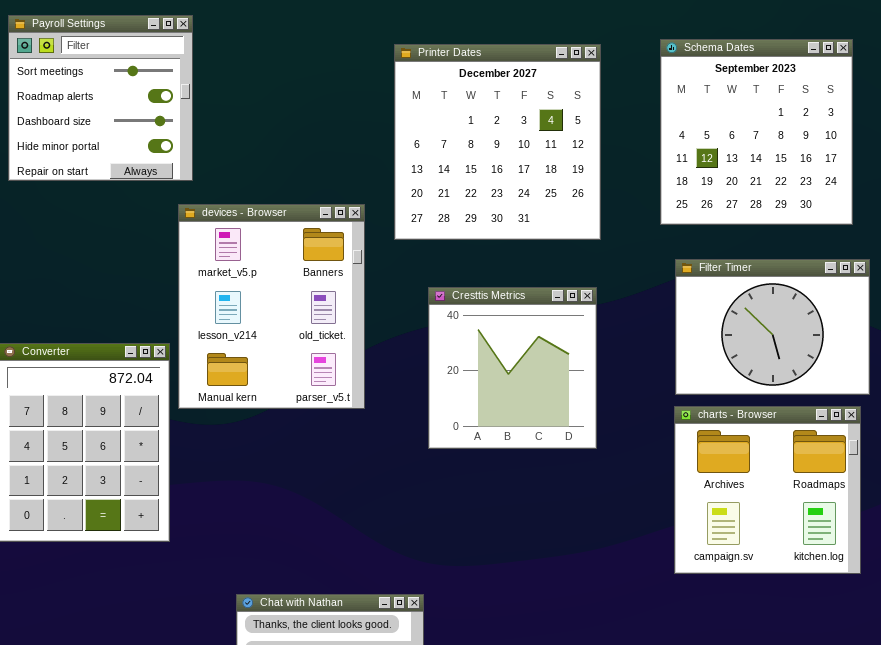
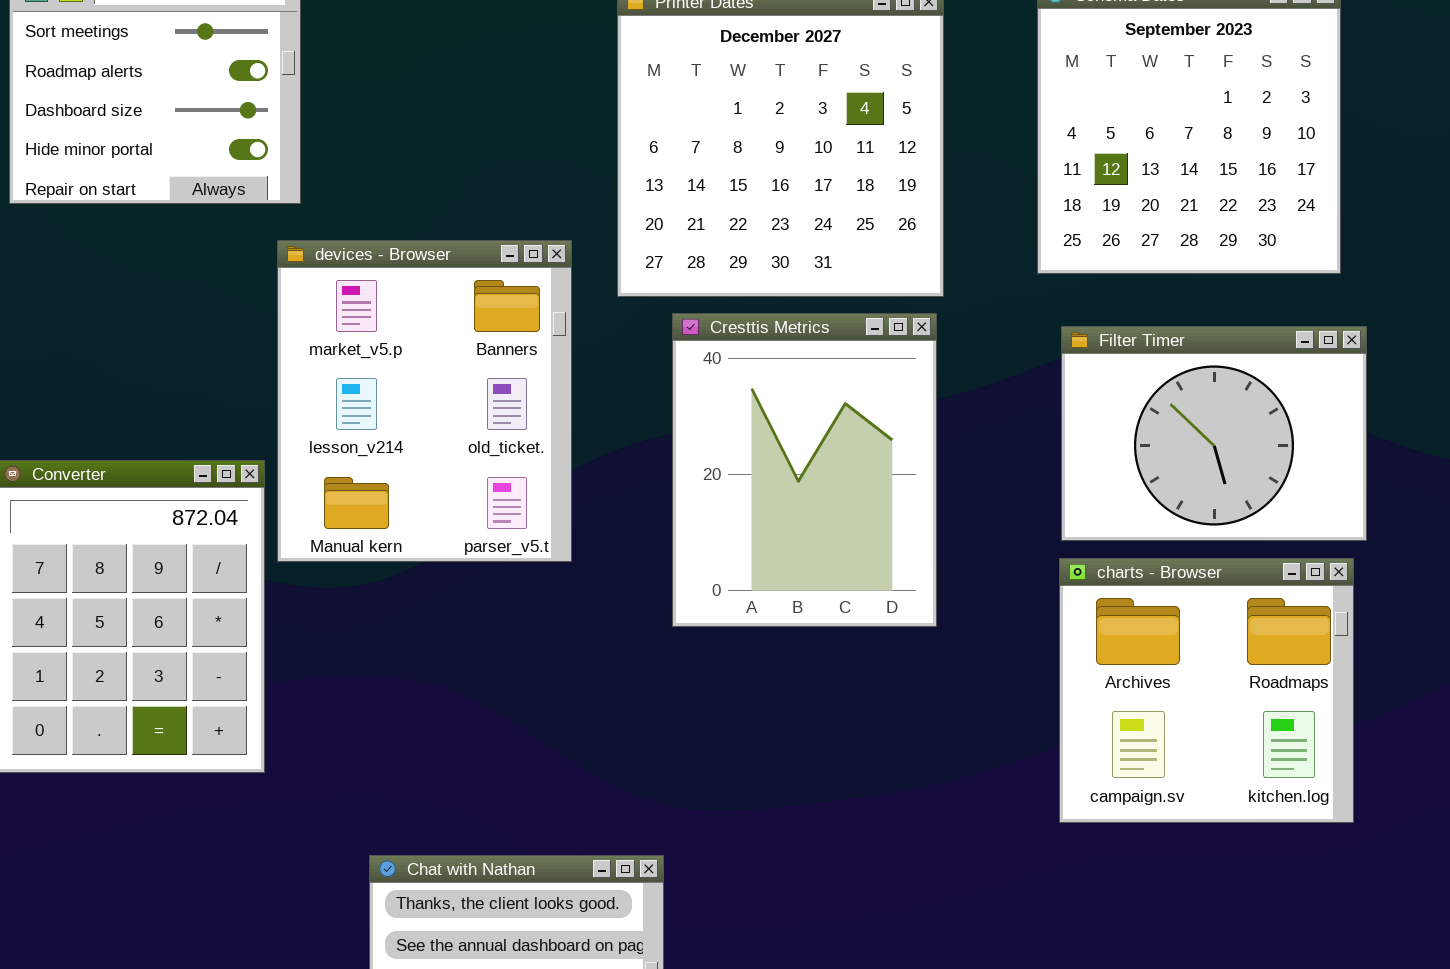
Cresttis Metrics: [428,287,597,449] -> [672,313,937,627], resized

